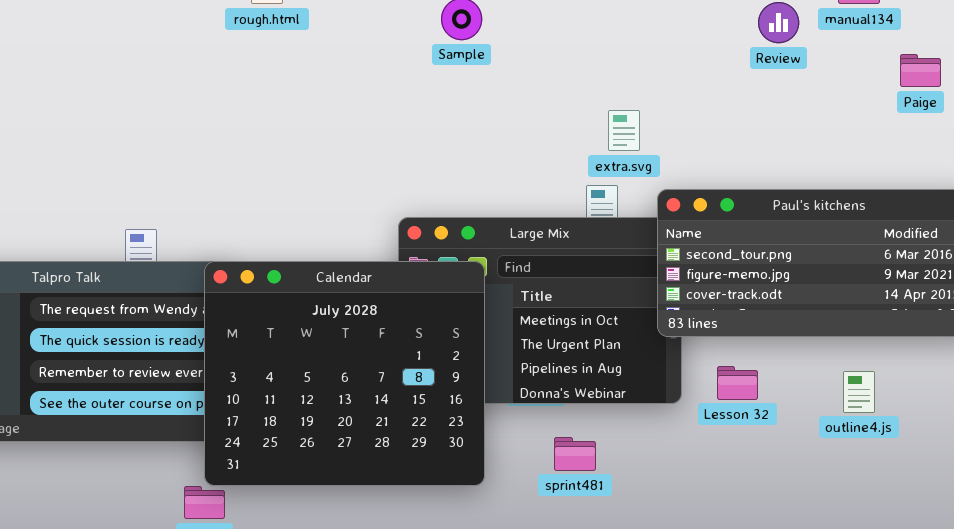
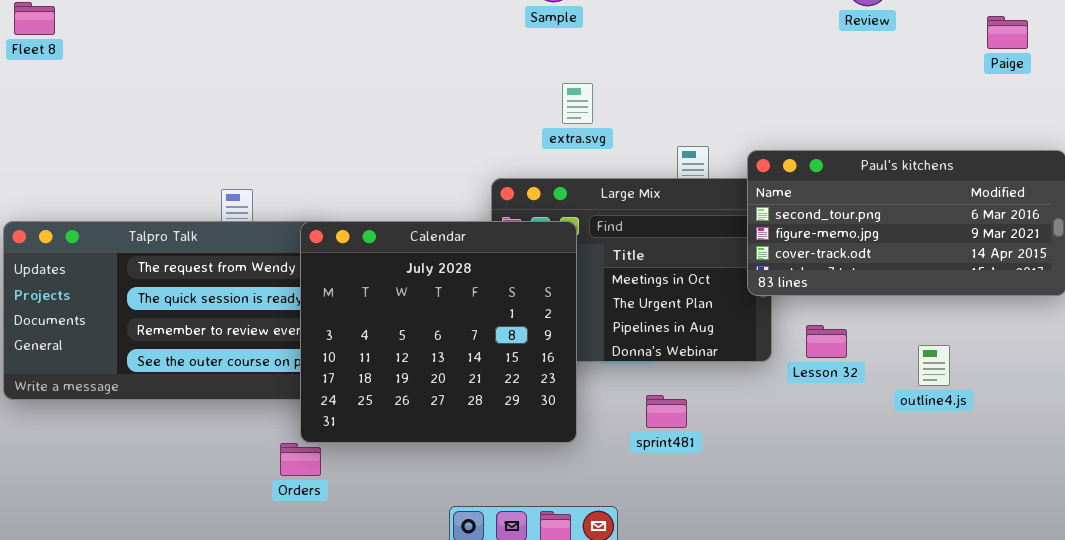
extra.svg: [608,110,640,151] -> [562,83,593,124], moved
outline4.js: [843,371,875,413] -> [918,345,950,386], moved

